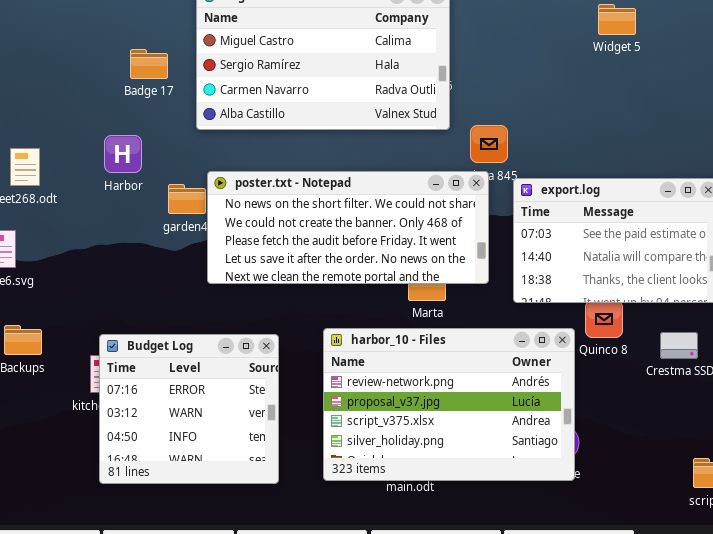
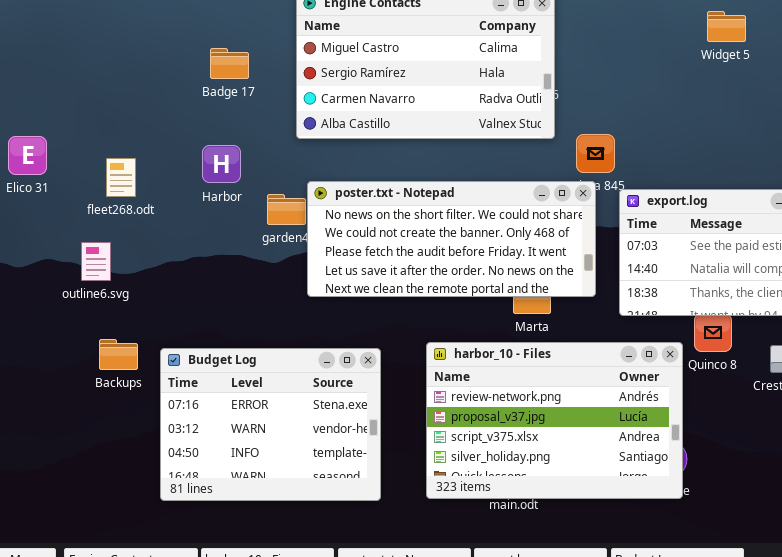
Badge 17: [130,49,168,79] -> [210,48,249,79], moved
Budget Log: [99,334,279,484] -> [160,348,381,501], resized

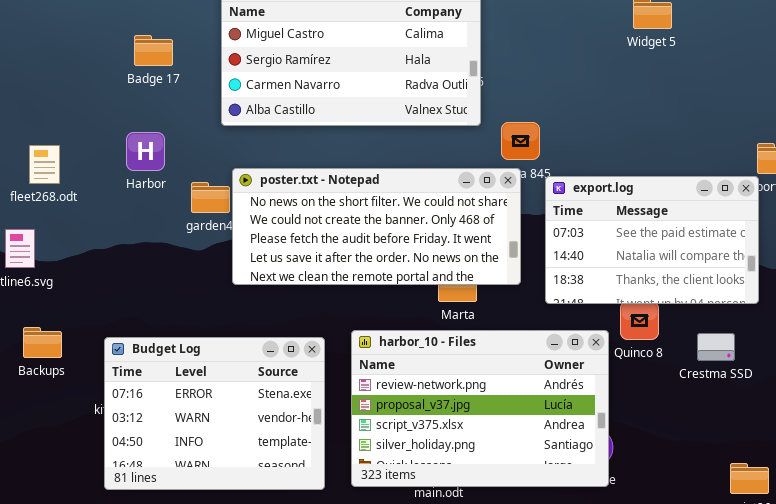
Budget Log: [160,348,381,501] -> [104,337,325,490], moved

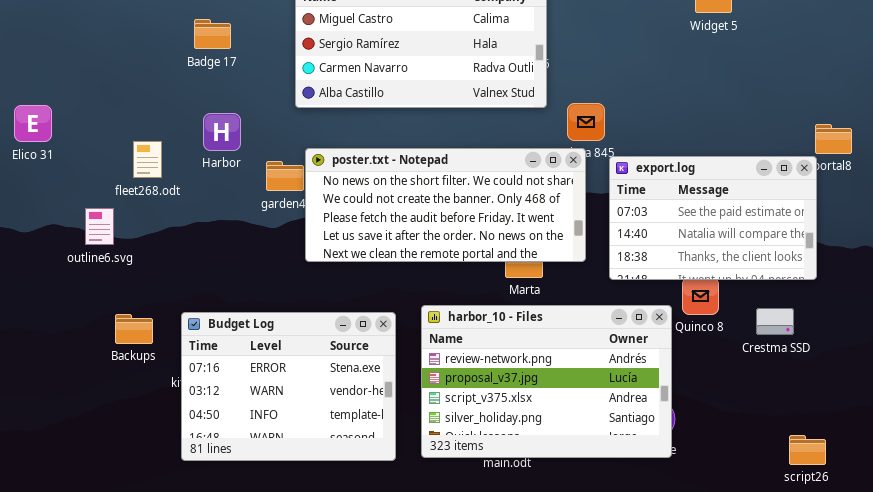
Badge 17: [134,35,173,66] -> [194,19,231,49], moved
fleet268.odt: [29,145,60,184] -> [133,141,162,178], moved
Backups: [23,327,62,358] -> [115,314,153,344], moved

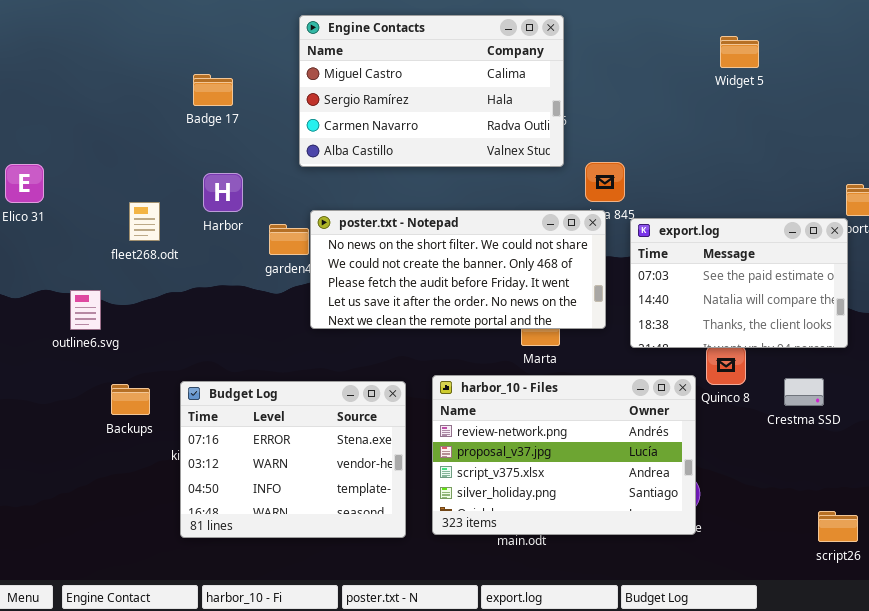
outline6.svg: [85,208,114,245] -> [70,290,101,330], moved

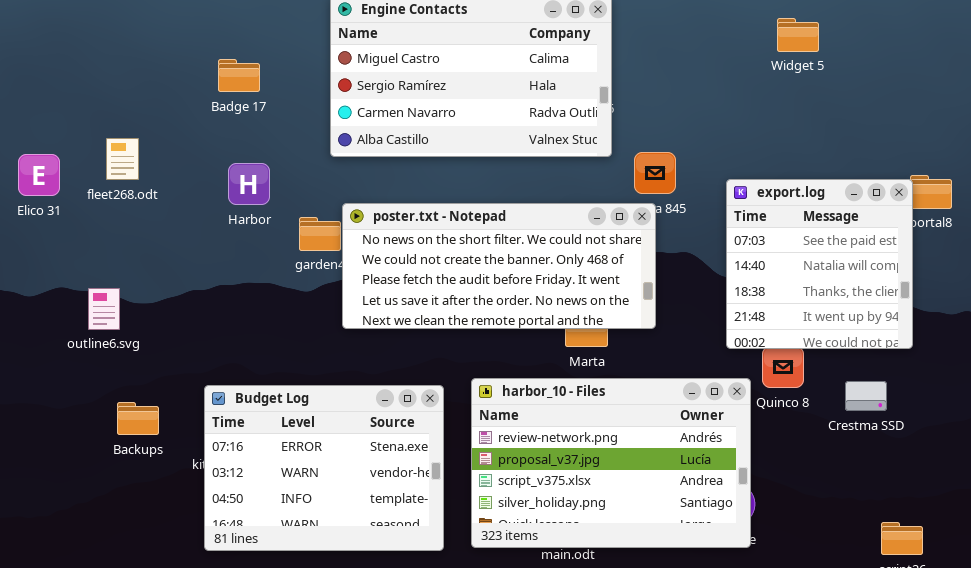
fleet268.odt: [129,202,160,241] -> [106,138,139,180], moved
export.log: [630,218,848,348] -> [726,179,913,349], resized
Backups: [111,384,150,415] -> [117,402,159,435], moved

